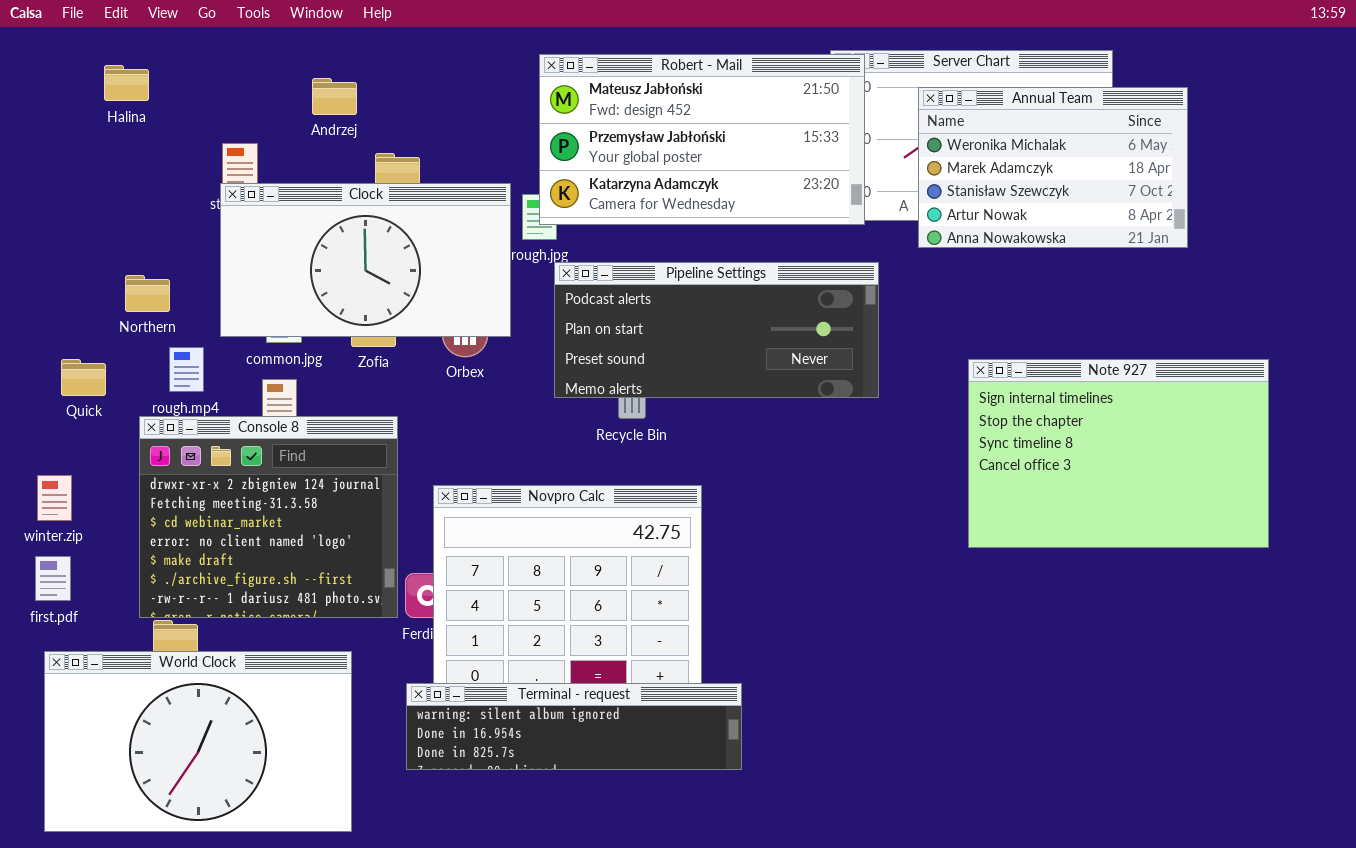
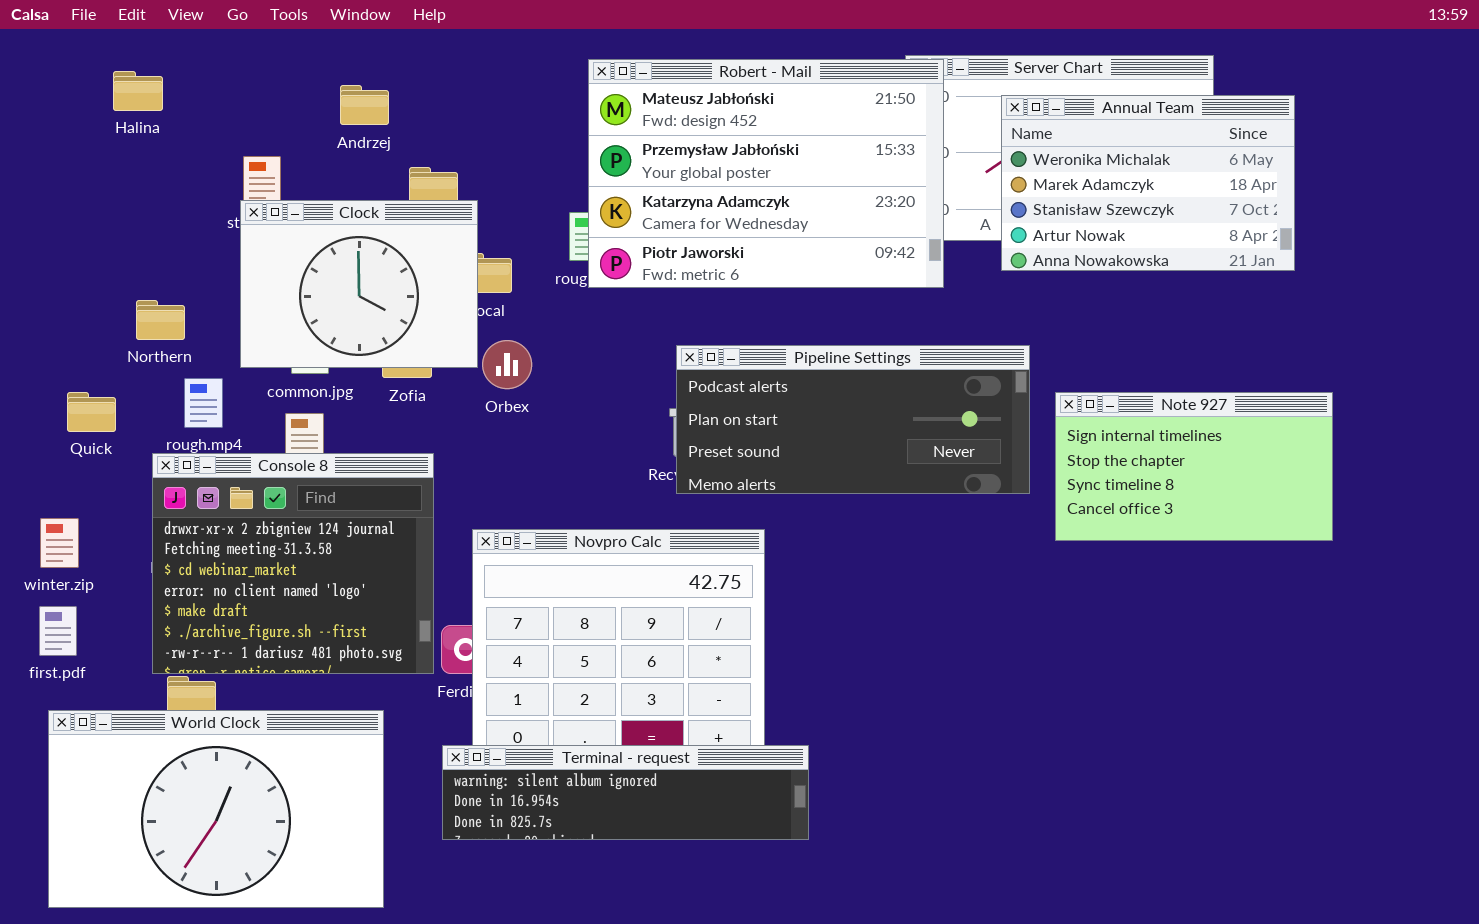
Robert - Mail: [539,54,865,225] -> [588,59,944,288], resized
Clock: [220,183,511,337] -> [240,200,478,368], resized
Pipeline Settings: [554,262,879,398] -> [676,345,1030,494], moved
Note 927: [968,359,1269,548] -> [1055,392,1333,541], resized

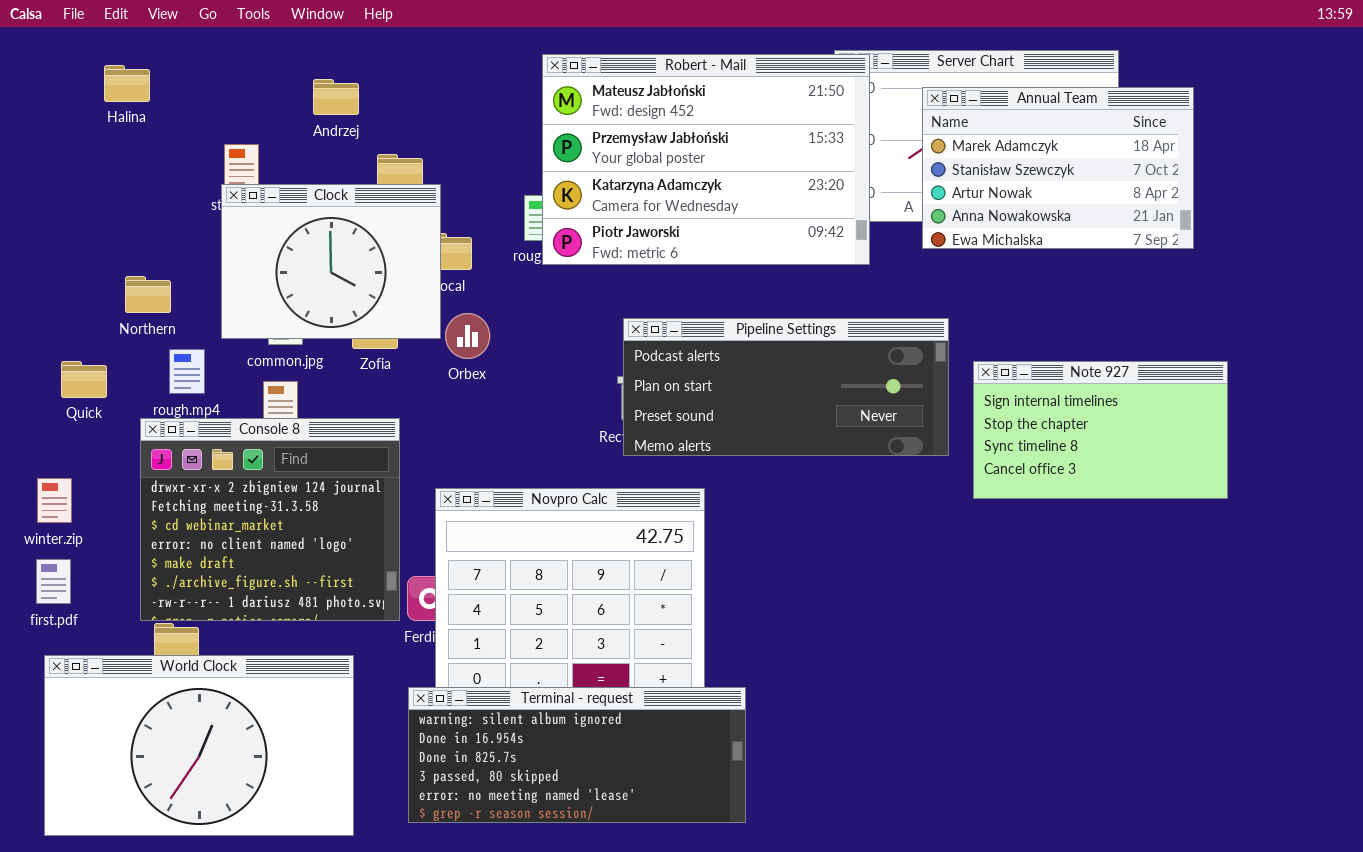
Annual Team: [1001,95,1295,271] -> [922,87,1194,249], scrolled down 1 row
Terminal - request: [442,745,809,840] -> [408,687,746,823], resized

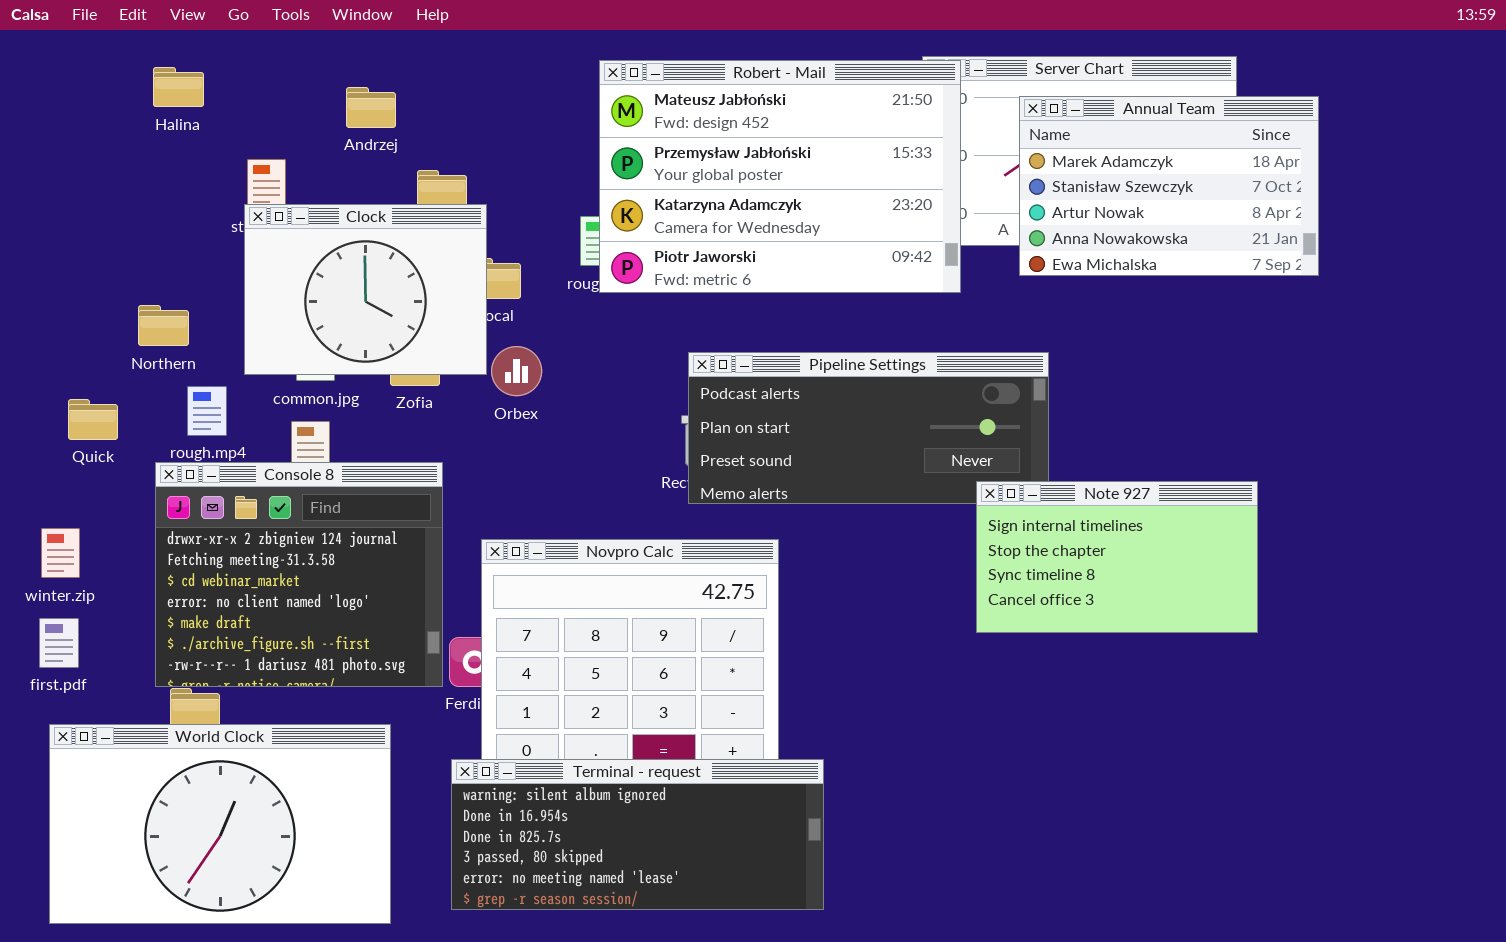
Halina: [104,65,150,102] -> [153,67,204,107], moved
Note 927: [973,361,1228,499] -> [976,481,1258,633], moved

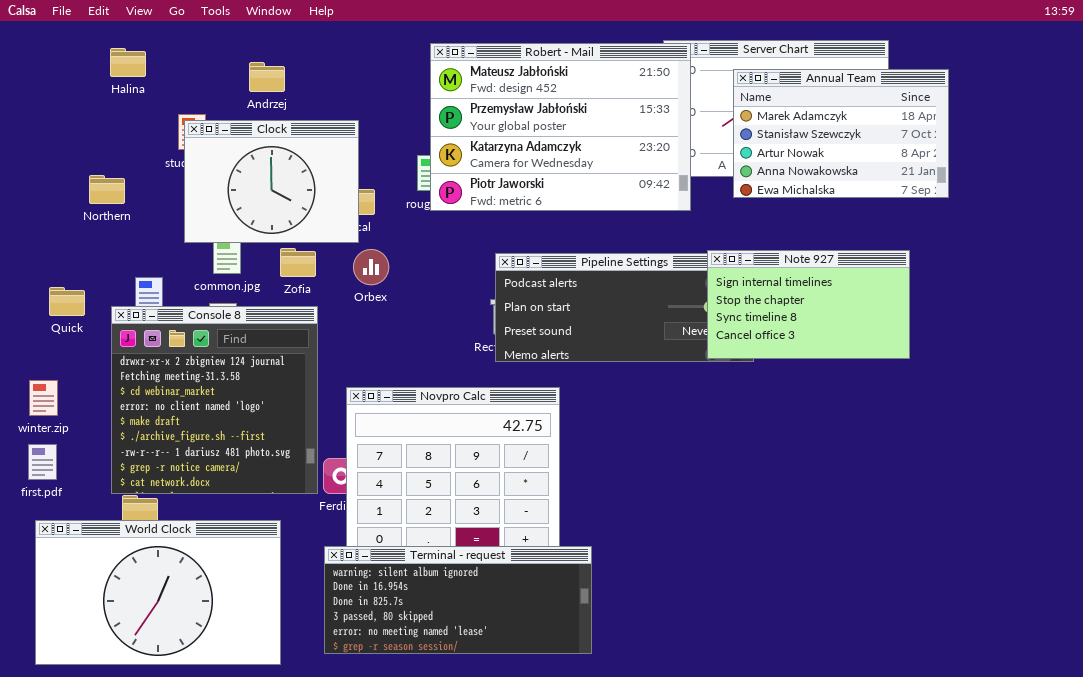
Clock: [244,204,487,375] -> [184,120,359,243], moved
Northern: [138,305,189,346] -> [89,175,125,204], moved
Console 8: [155,462,443,687] -> [111,306,318,494], resized
Note 927: [976,481,1258,633] -> [707,250,910,359], moved

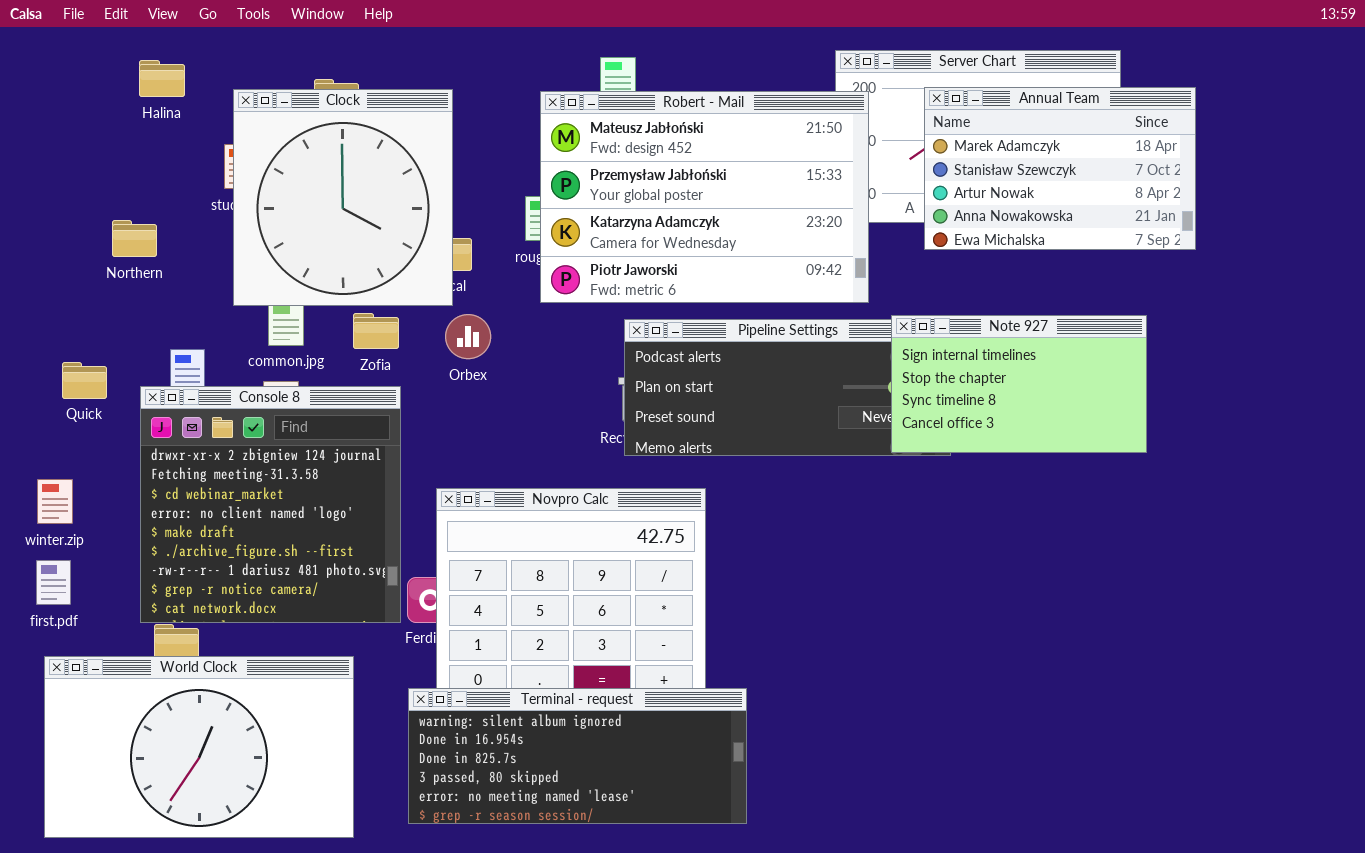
Robert - Mail: [430,43,691,211] -> [540,91,869,303], moved
Clock: [184,120,359,243] -> [233,89,453,306], resized

